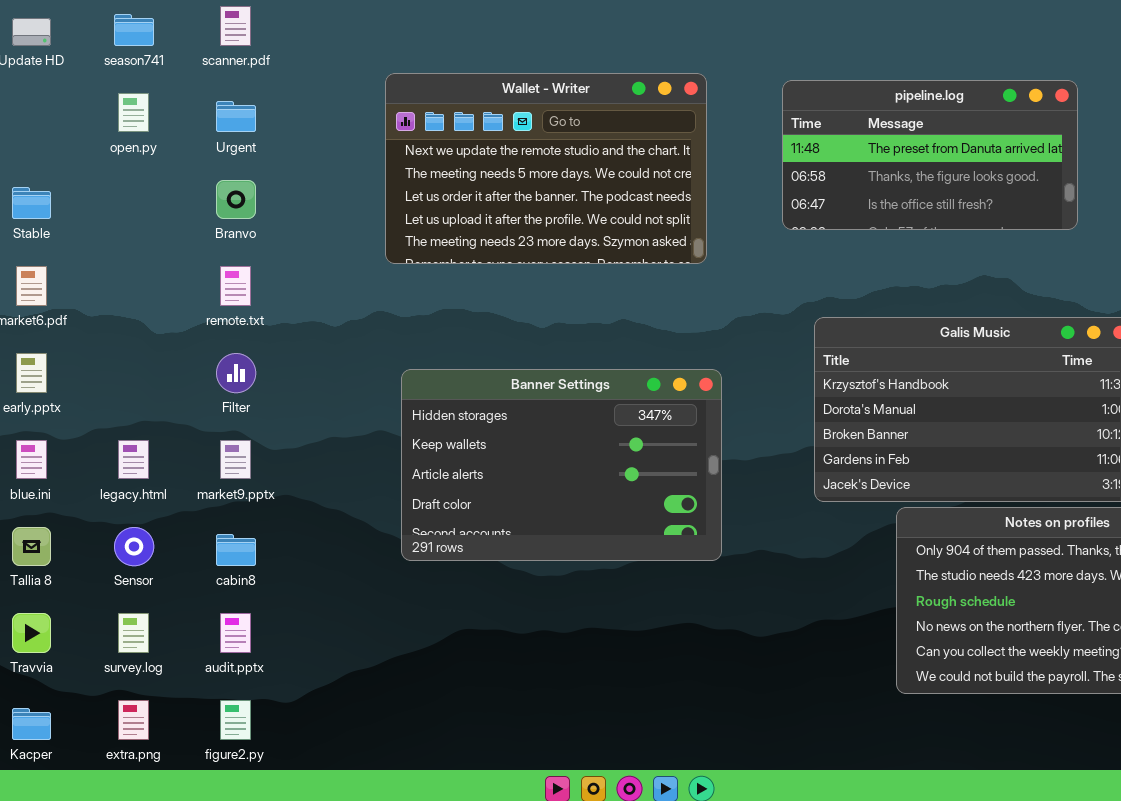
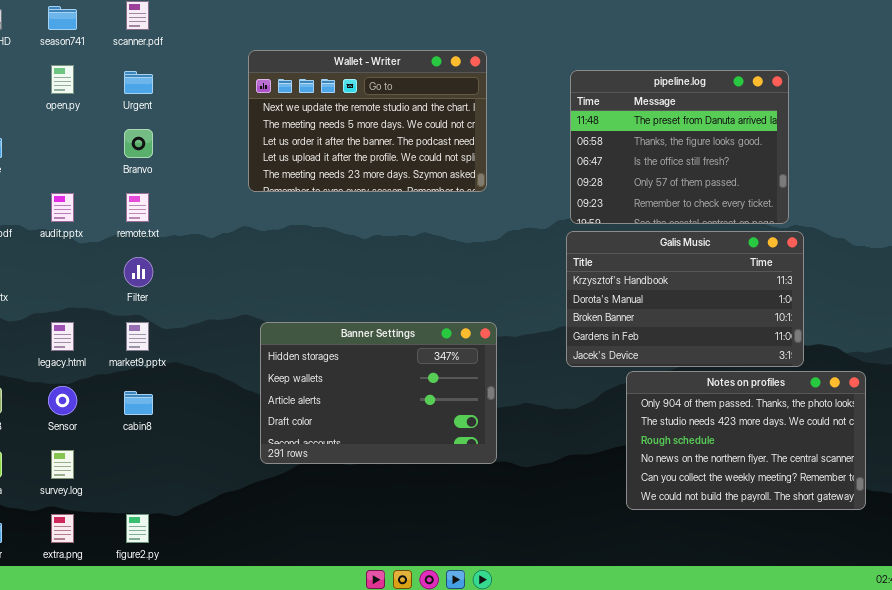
pipeline.log: [782,80,1078,230] -> [570,70,789,224], moved, resized
Banner Settings: [401,369,722,561] -> [260,322,497,464], moved
audit.pptx: [220,613,251,653] -> [51,193,74,222], moved

